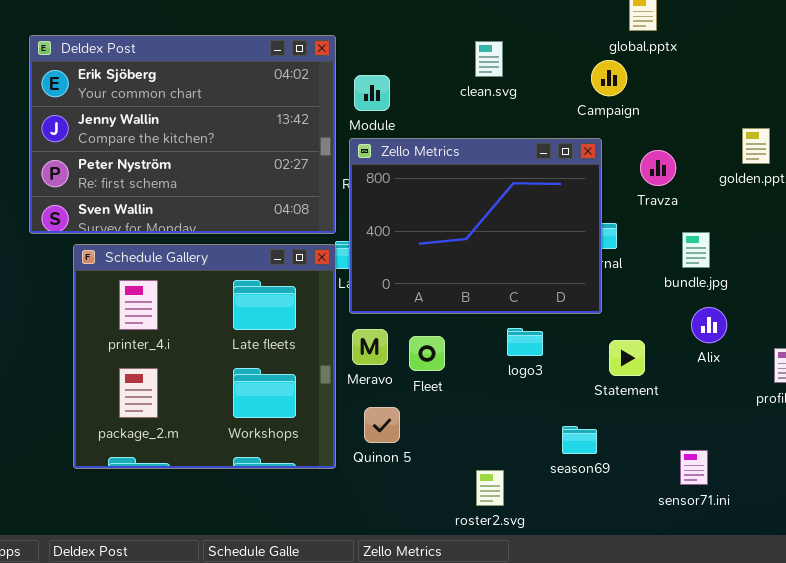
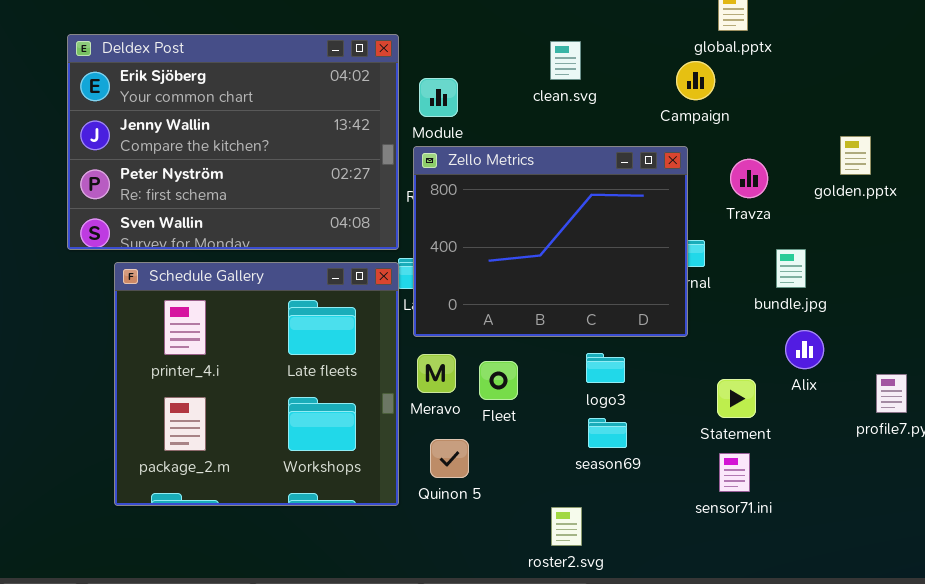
Statement: [609,340,645,376] -> [717,379,756,418], moved
season69: [562,426,597,454] -> [588,418,627,448], moved
sensor71.ini: [680,450,708,485] -> [719,453,750,492], moved

